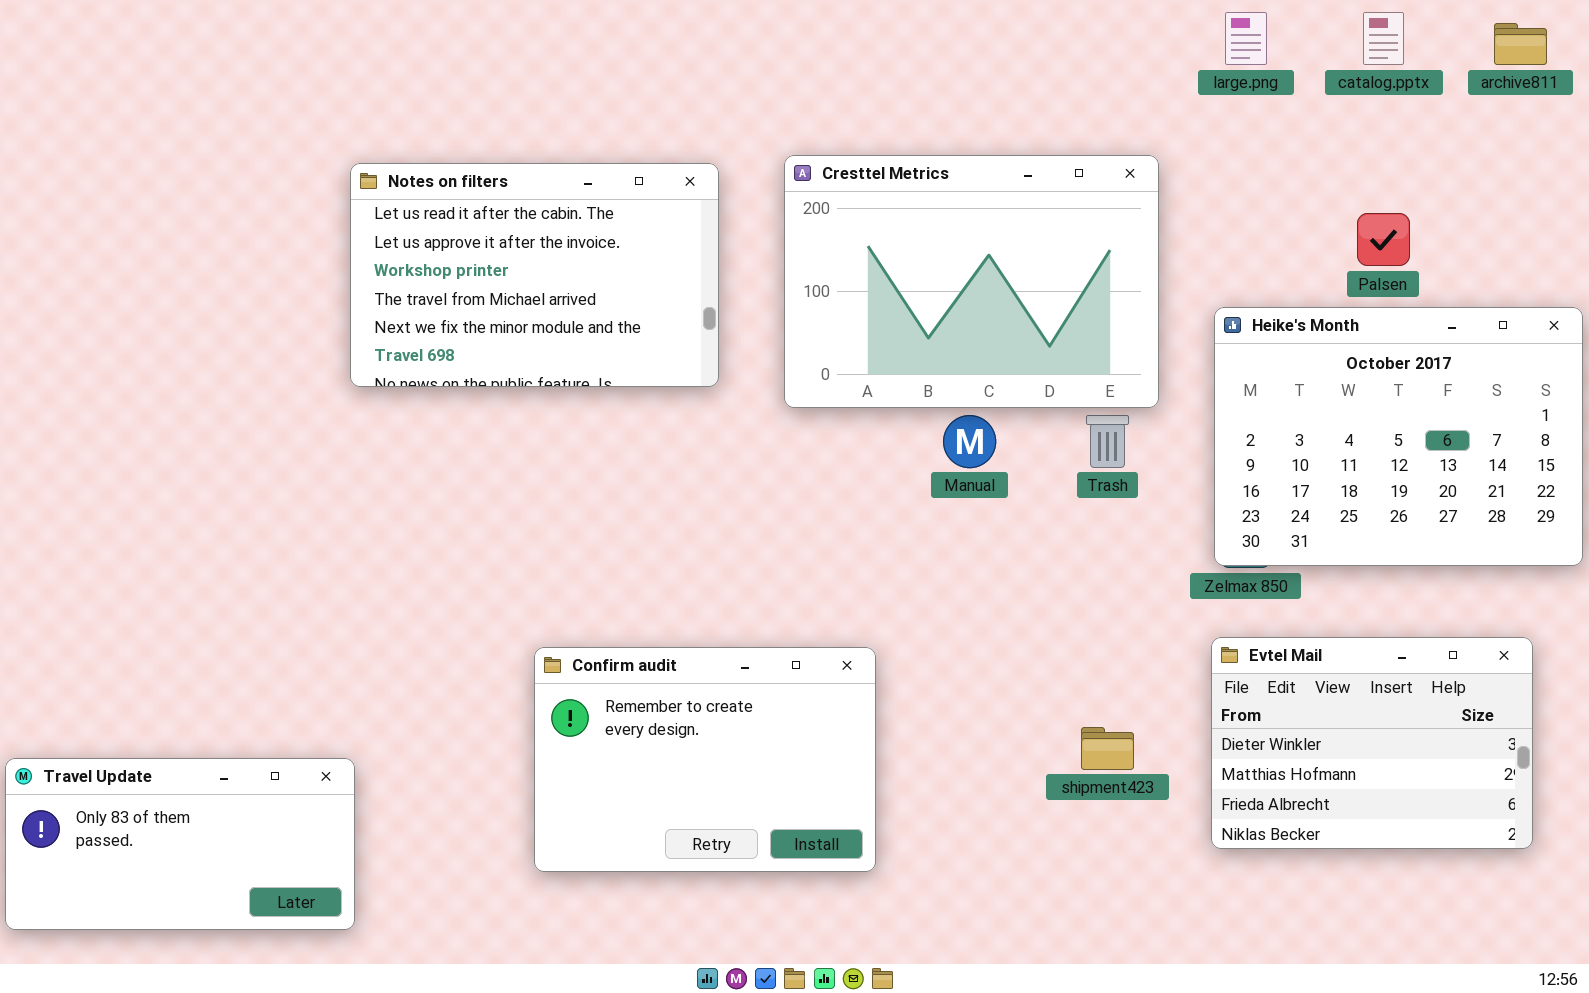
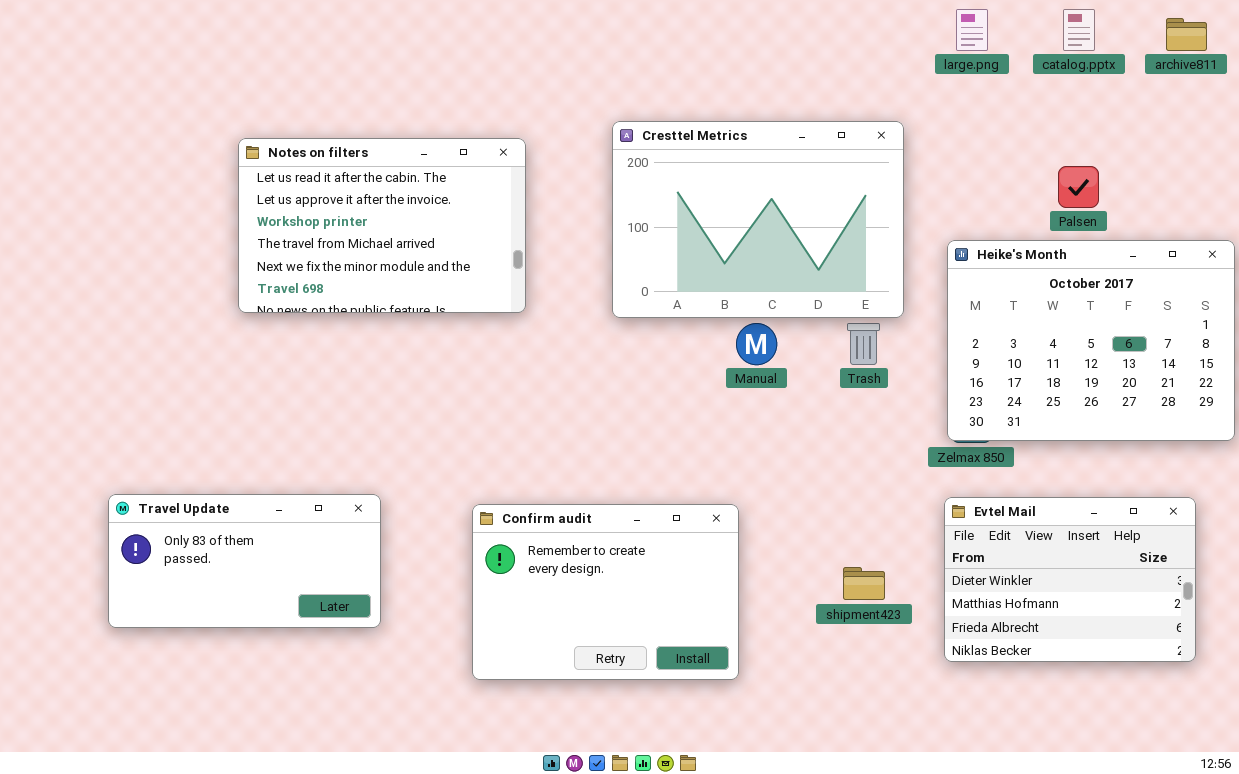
Notes on filters: [350,163,719,387] -> [238,138,526,313], moved
Confirm audit: [534,647,876,872] -> [472,504,739,680], moved
Travel Update: [5,758,355,930] -> [108,494,381,628], moved

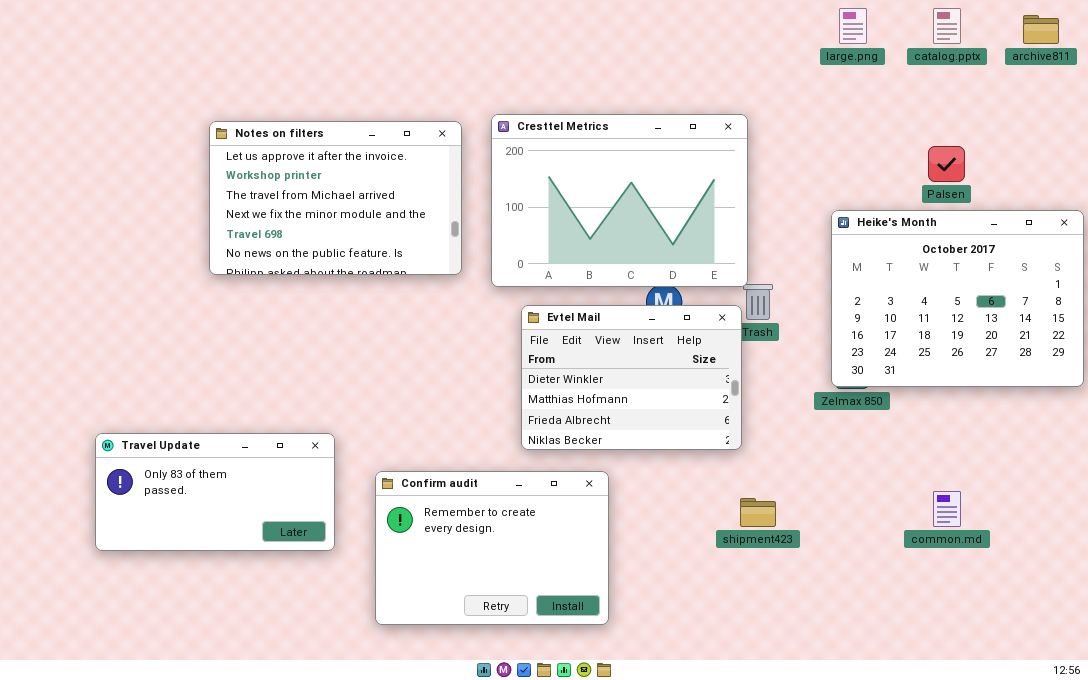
Cresttel Metrics: [612,121,904,318] -> [491,114,748,287], moved
Notes on filters: [238,138,526,313] -> [209,121,462,275], scrolled down 1 row
Evtel Mail: [944,497,1196,662] -> [521,305,742,450], moved
Confirm audit: [472,504,739,680] -> [375,471,609,625], moved

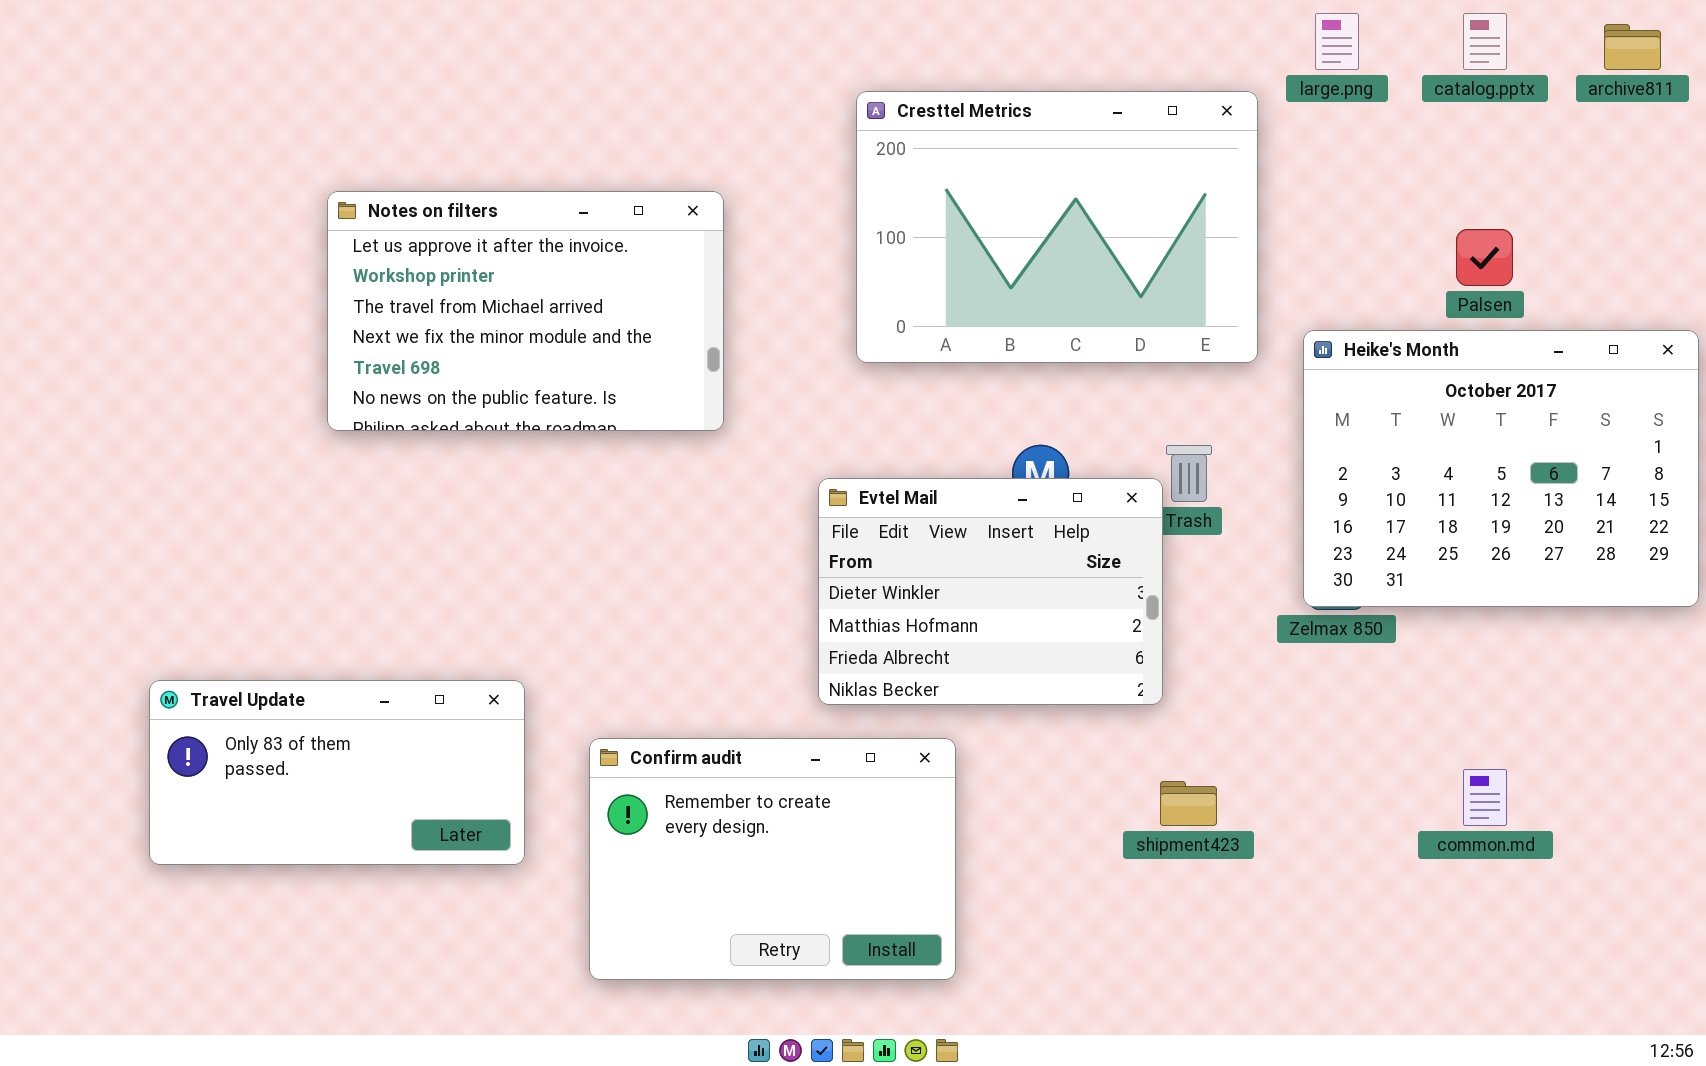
Cresttel Metrics: [491,114,748,287] -> [856,91,1258,363], moved

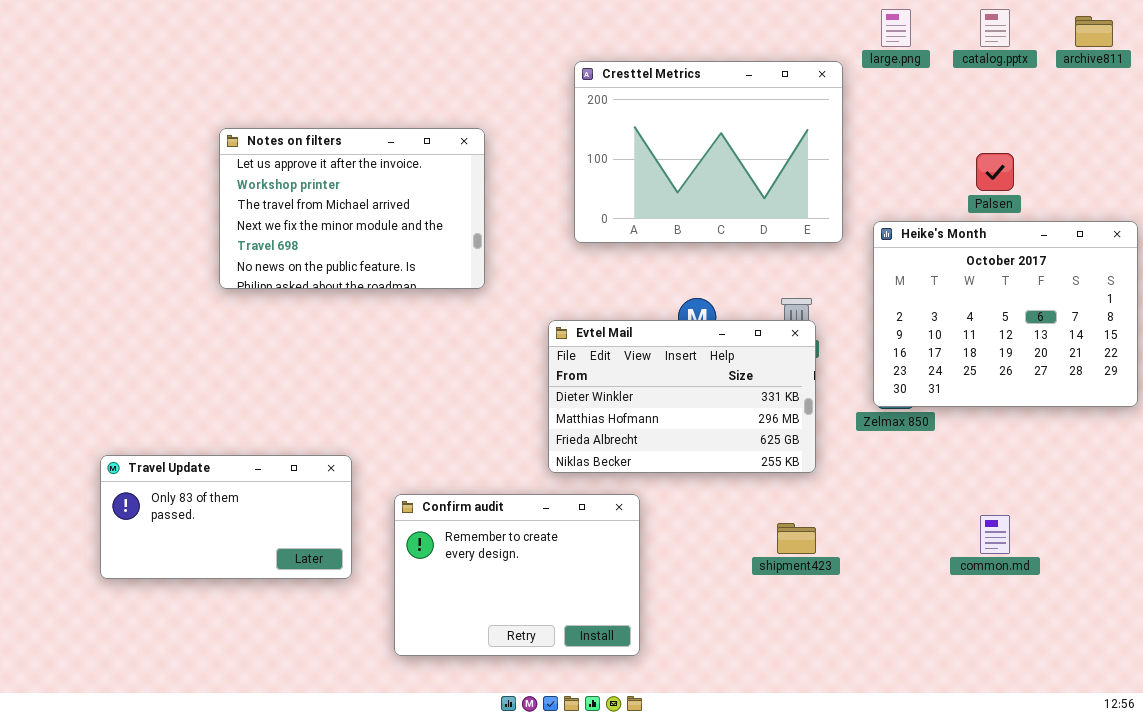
Evtel Mail: [818,478,1163,705] -> [548,320,816,473], resized

